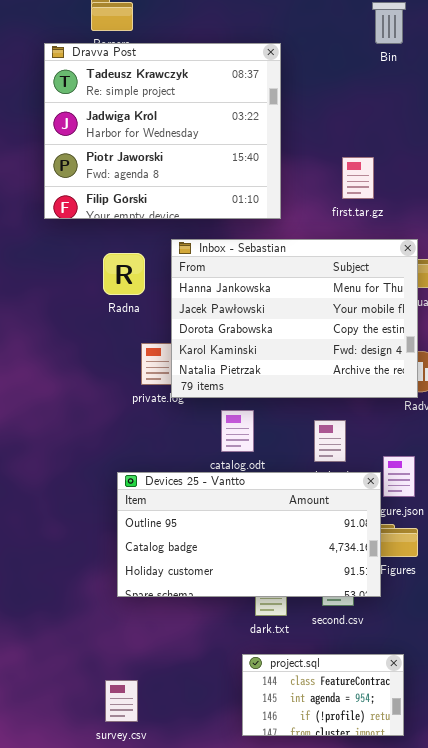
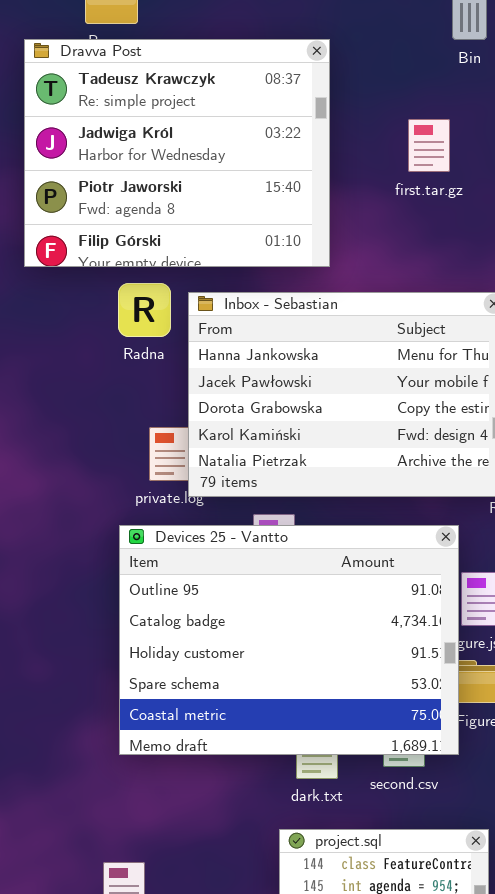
first.tar.gz: [342,157,374,199] -> [408,119,450,172], moved
Radna: [103,253,145,295] -> [118,283,171,337], moved
Devices 25 - Vantto: [117,472,381,597] -> [119,525,459,755], resized

